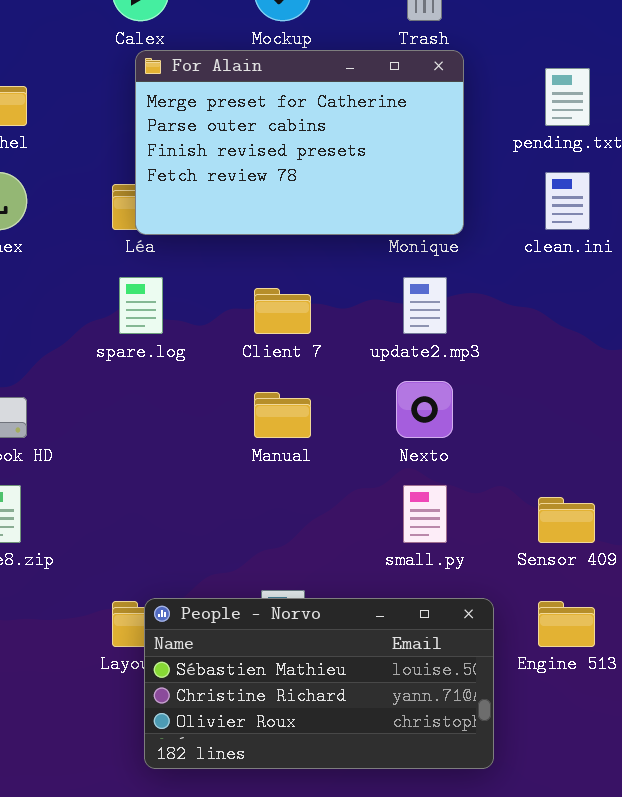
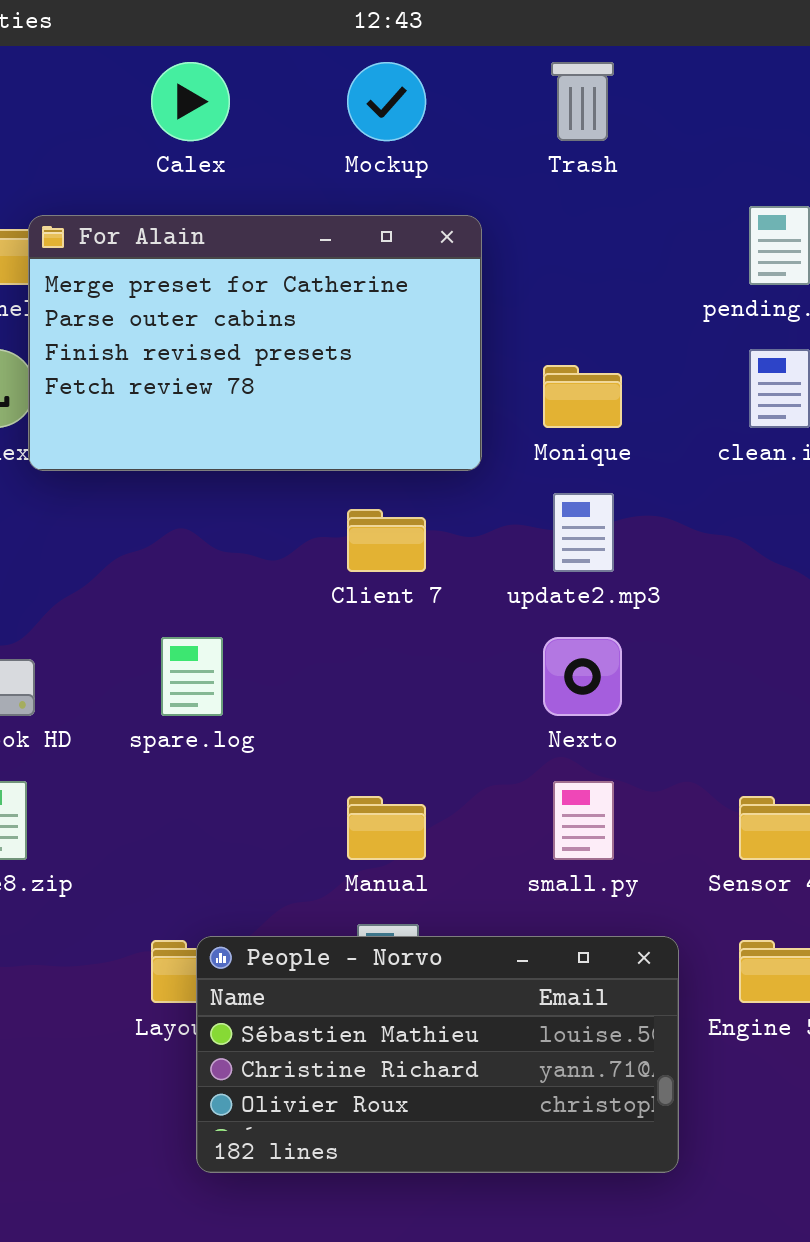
For Alain: [135,50,464,235] -> [28,215,482,471], moved
spare.log: [119,277,163,334] -> [161,637,223,716], moved
Manual: [254,392,311,438] -> [347,796,426,860], moved

